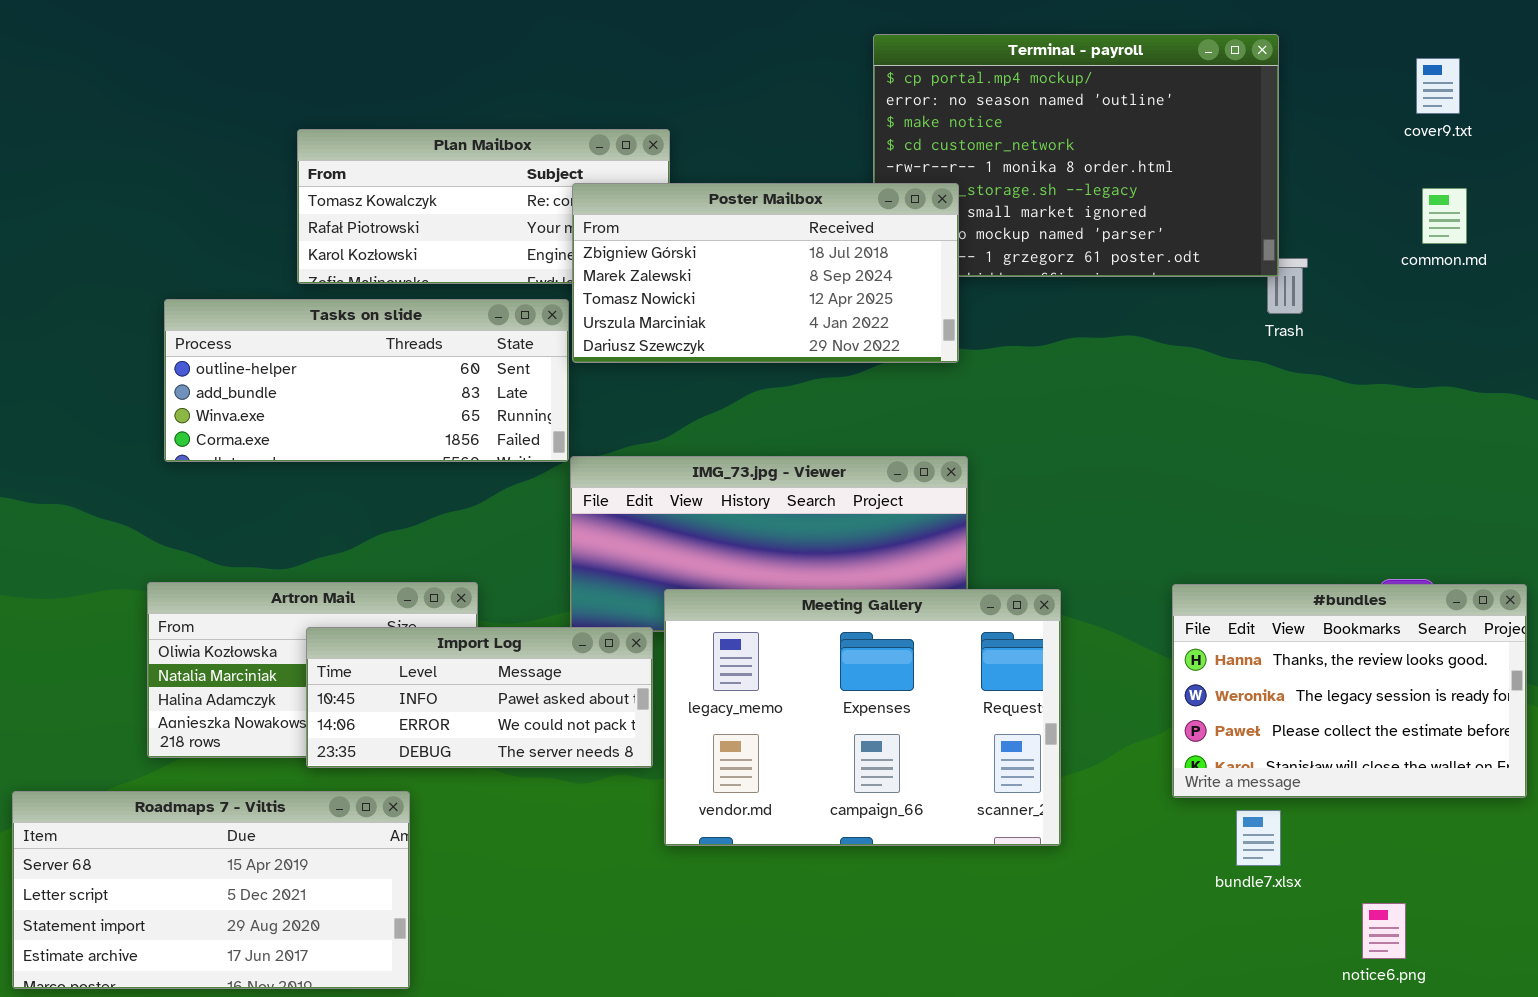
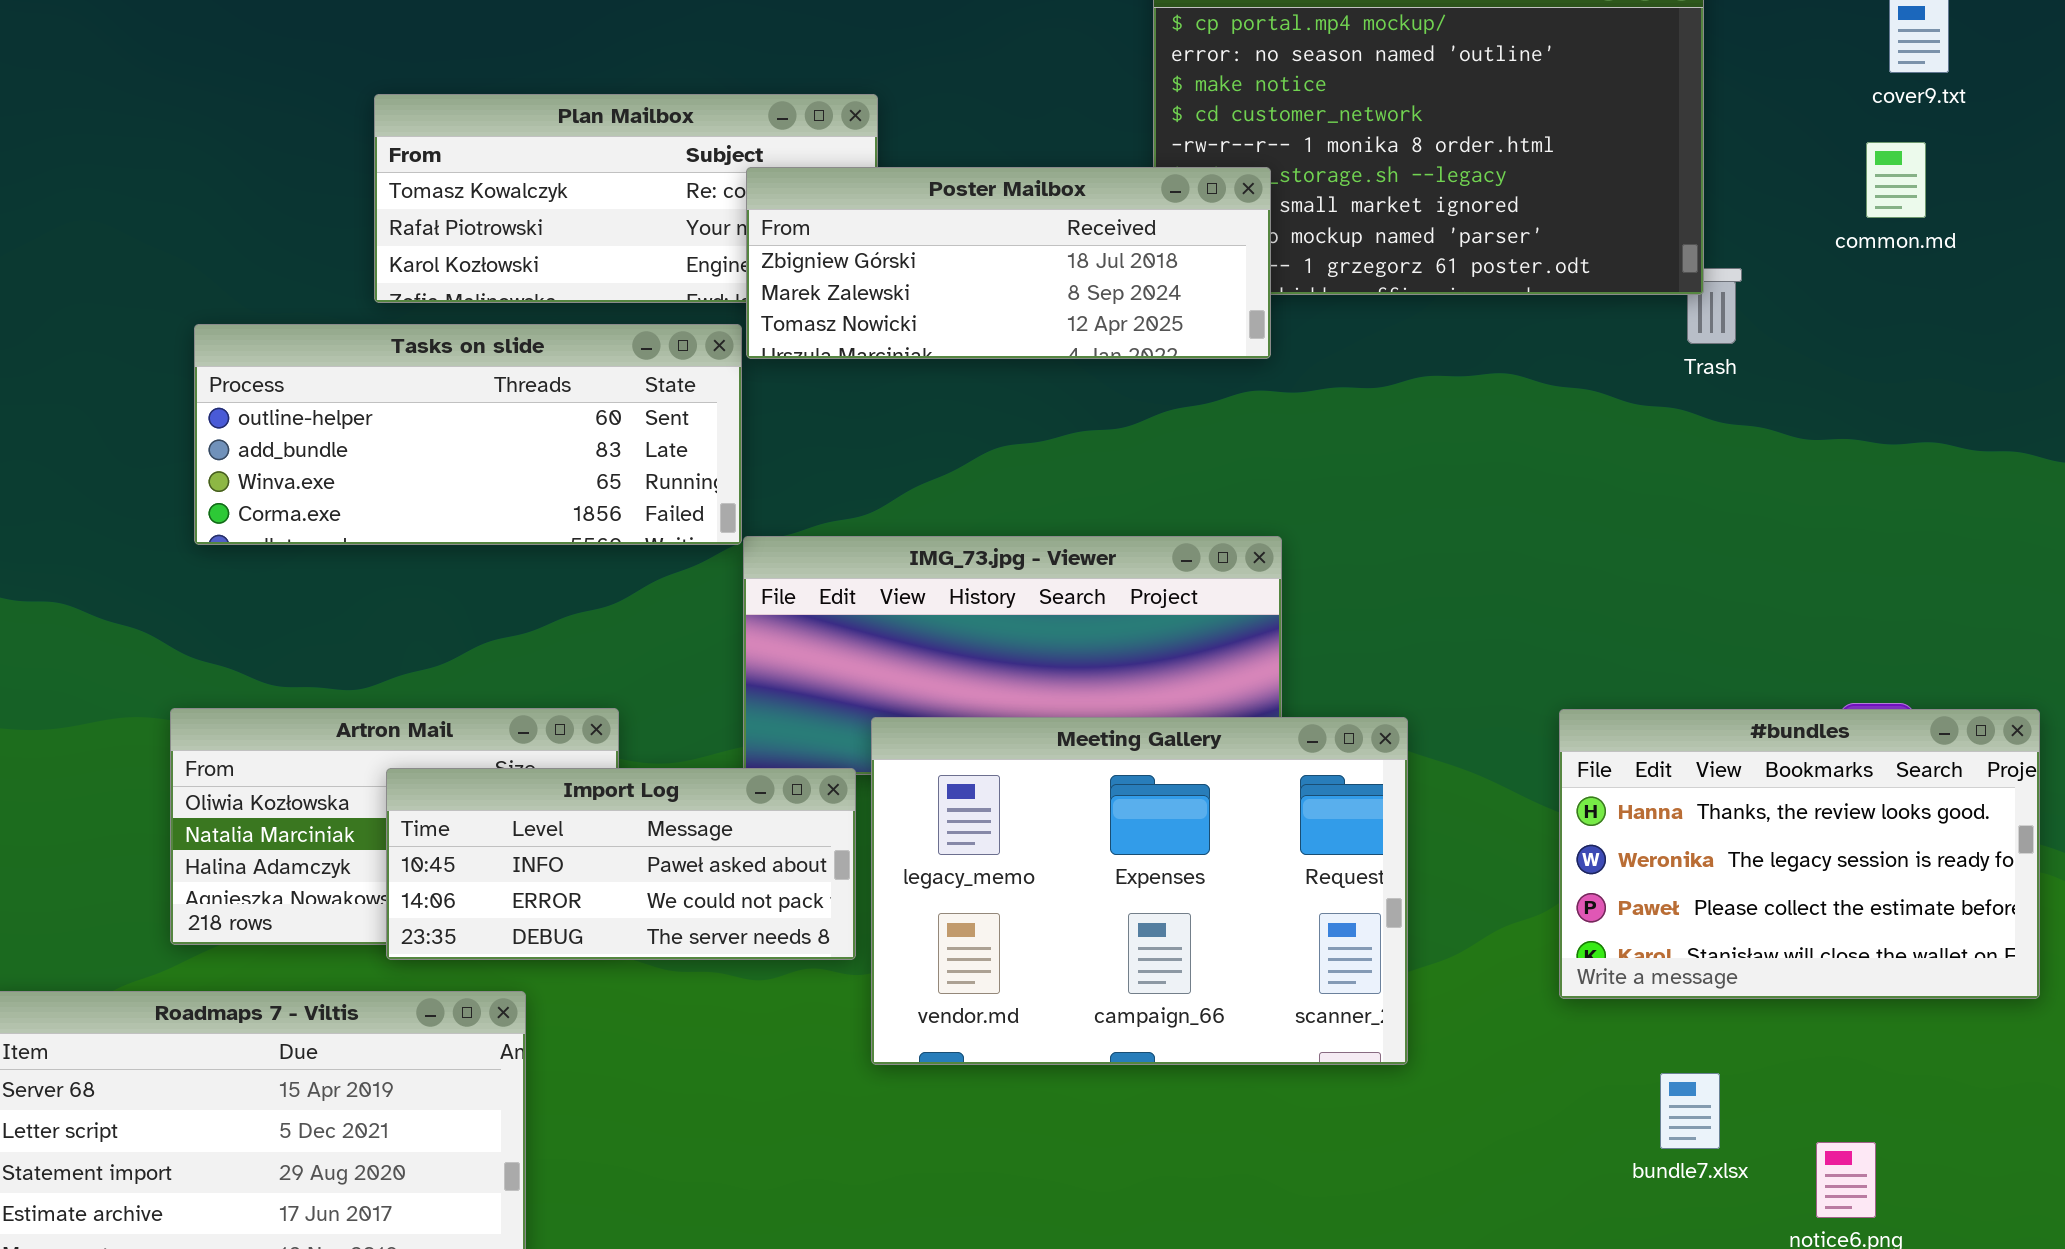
Poster Mailbox: [572,183,959,363] -> [746,167,1271,359], resized
common.md: [1422,188,1467,244] -> [1866,142,1926,218], moved
bundle7.xlsx: [1236,810,1281,866] -> [1660,1073,1720,1149], moved

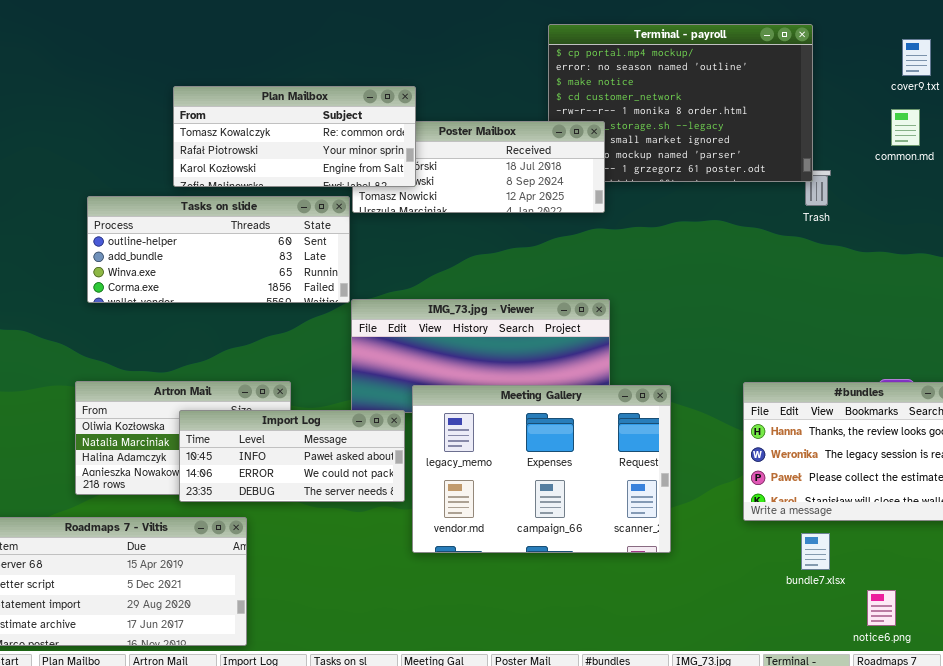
Plan Mailbox: [374,94,878,303] -> [173,86,416,187], raised
bundle7.xlsx: [1660,1073,1720,1149] -> [801,533,830,570], moved

